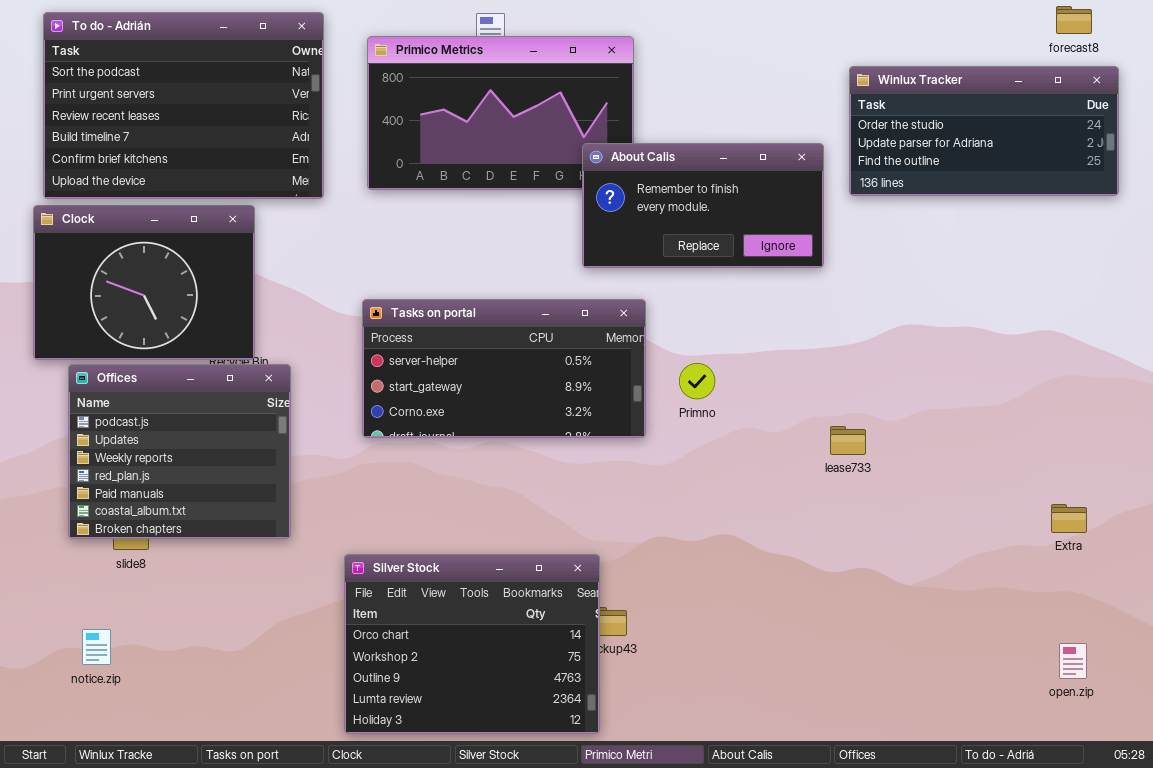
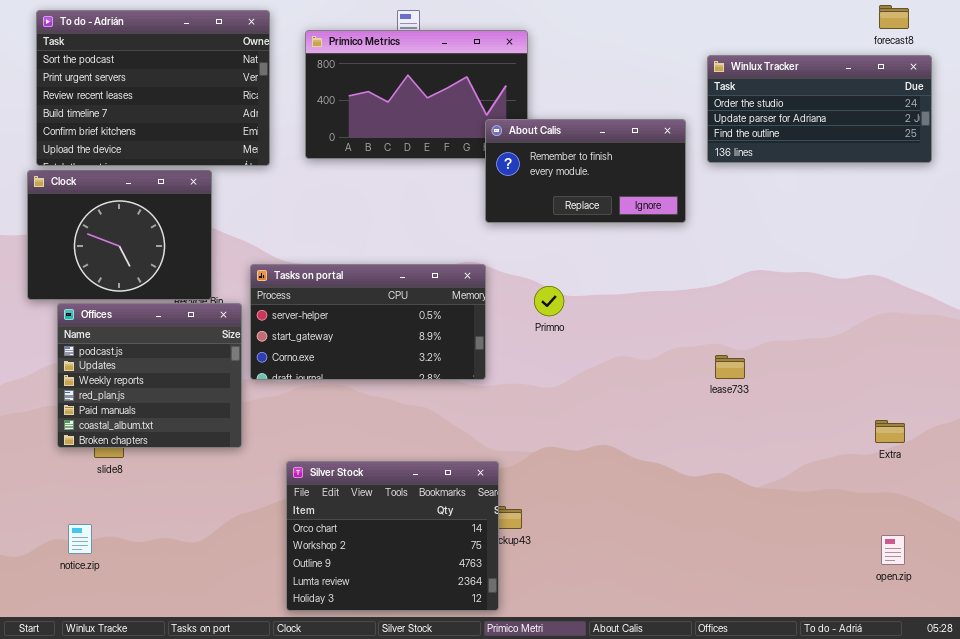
Tasks on portal: [362,299,646,438] -> [250,264,486,380], moved
Primno: [679,363,715,399] -> [534,286,564,316], moved
lease733: [830,426,866,455] -> [715,355,745,379], moved

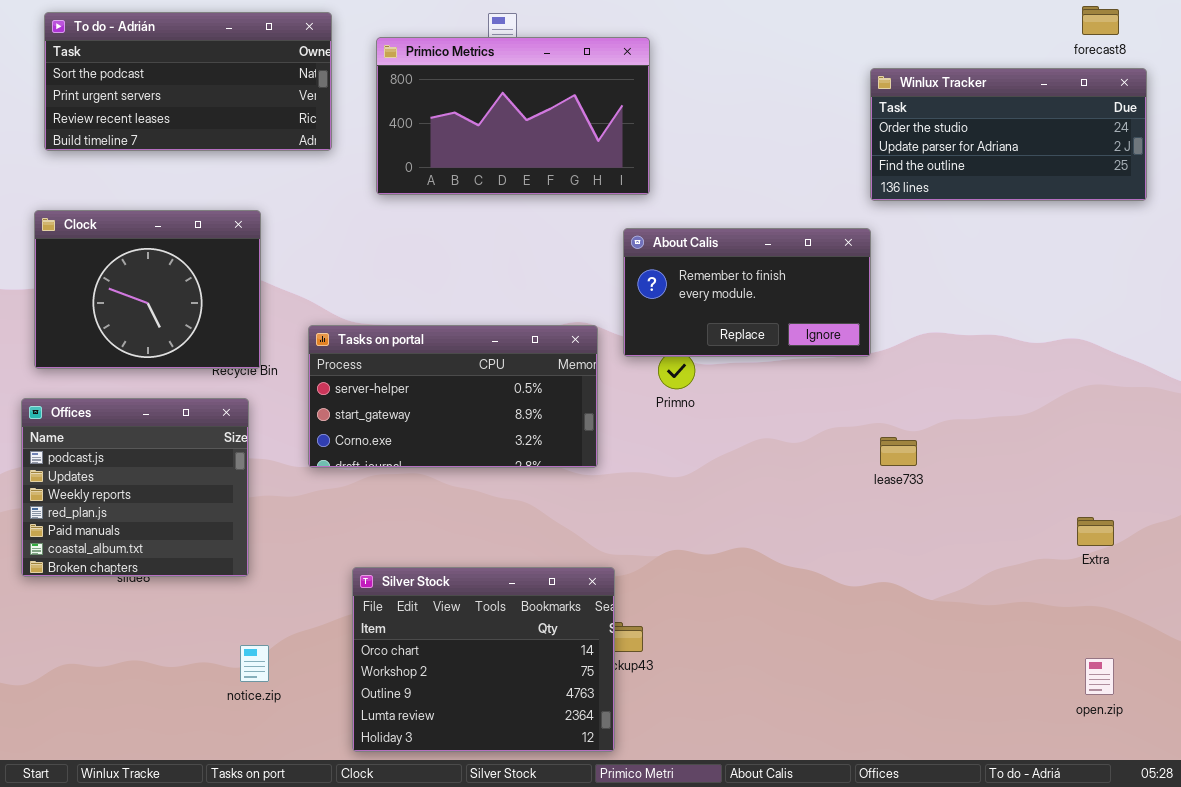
To do - Adrián: [36,10,270,166] -> [44,12,332,151], resized
About Calis: [485,119,686,223] -> [623,228,871,357], moved
Offices: [57,303,242,448] -> [21,398,249,577], moved
notice.zip: [68,524,92,554] -> [240,645,269,682], moved

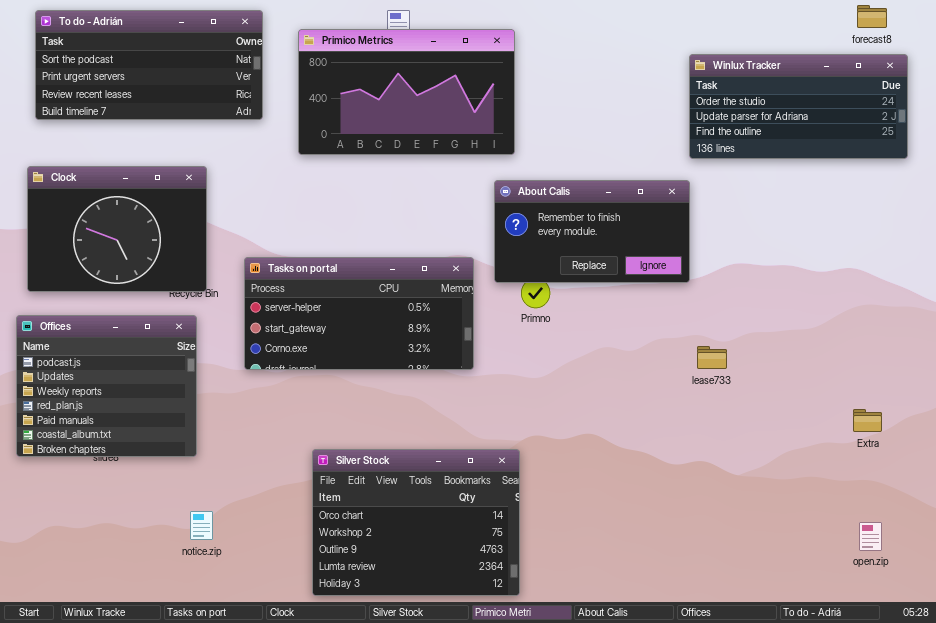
Silver Stock: [352,567,615,752] -> [312,449,520,596], moved

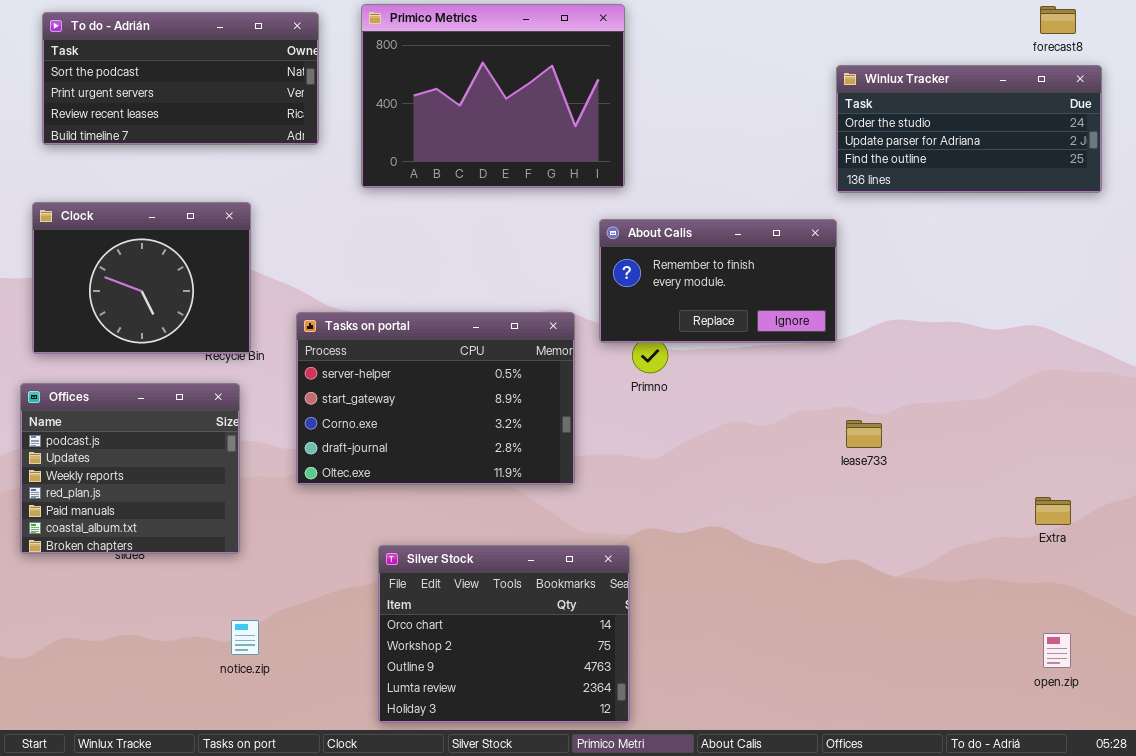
Primico Metrics: [298,29,515,155] -> [361,4,625,188], resized
Tasks on portal: [244,257,474,370] -> [296,312,575,485], resized

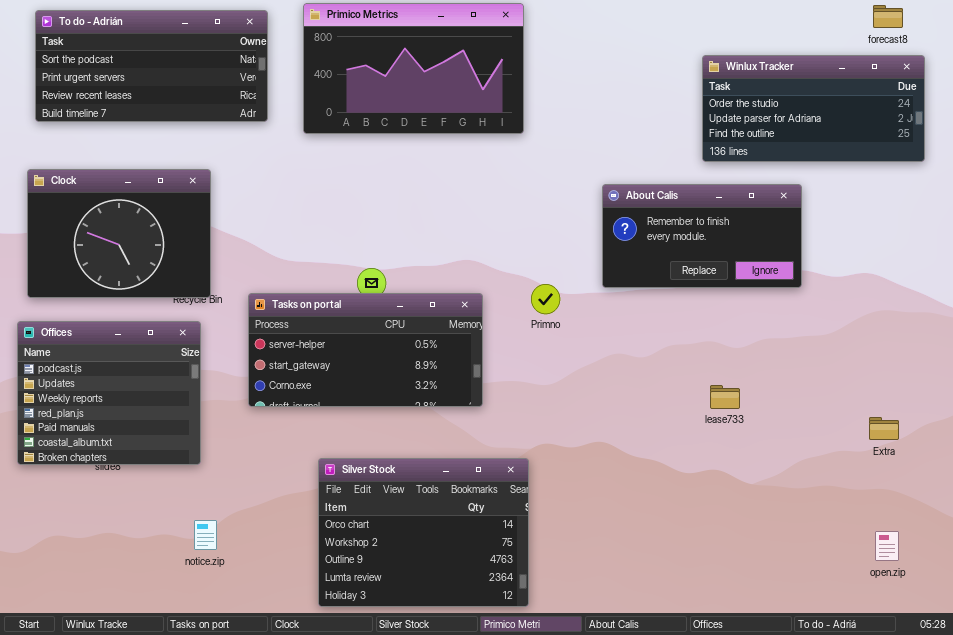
Primico Metrics: [361,4,625,188] -> [303,3,524,134], resized
About Calis: [599,219,837,343] -> [602,184,802,288], moved
Tasks on portal: [296,312,575,485] -> [248,293,483,407], resized
lease733: [846,420,882,448] -> [710,385,740,409], moved

